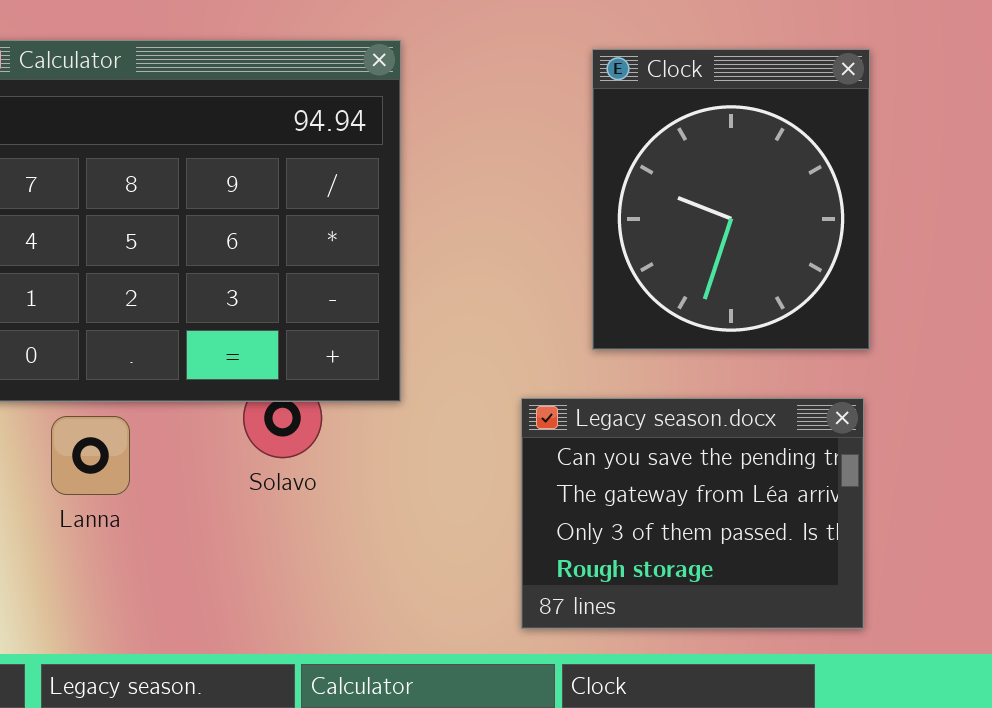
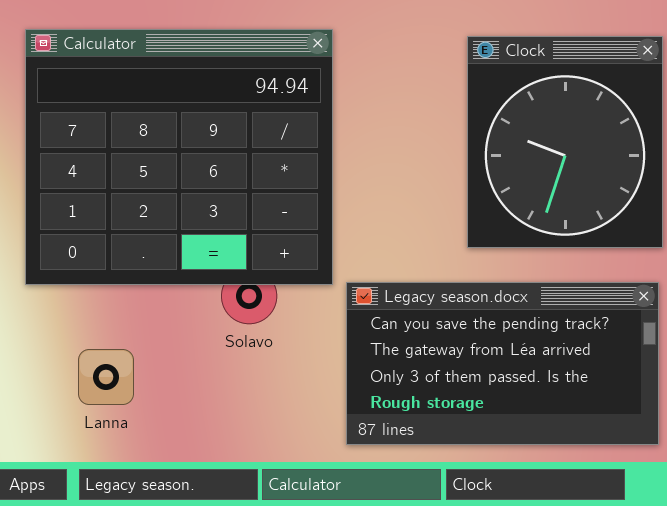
Legacy season.docx: [521,398,864,629] -> [346,282,659,445], resized
Lanna: [51,416,130,495] -> [78,349,134,405], moved

